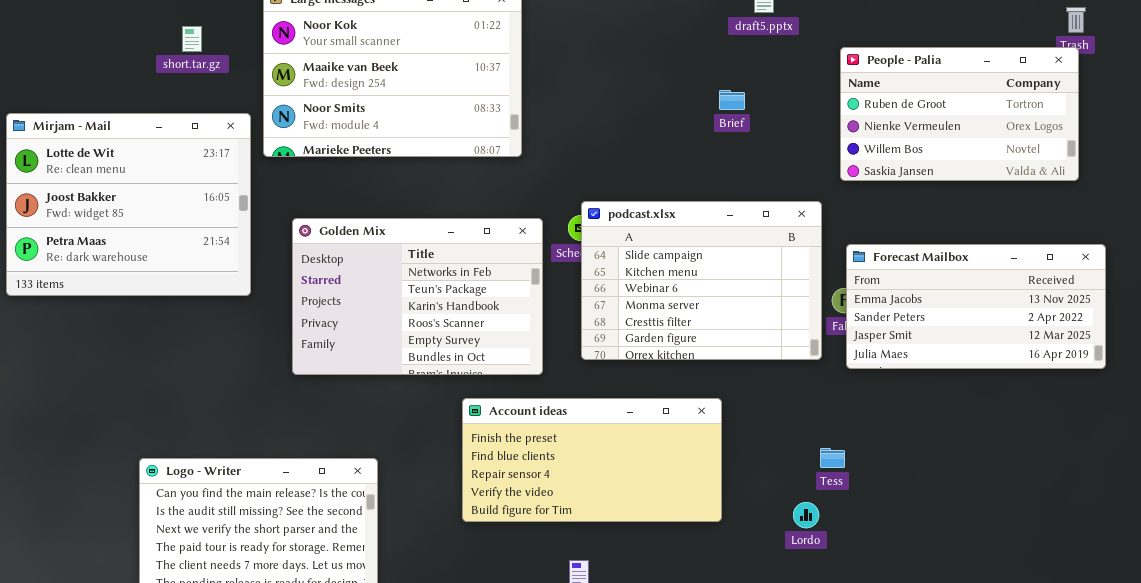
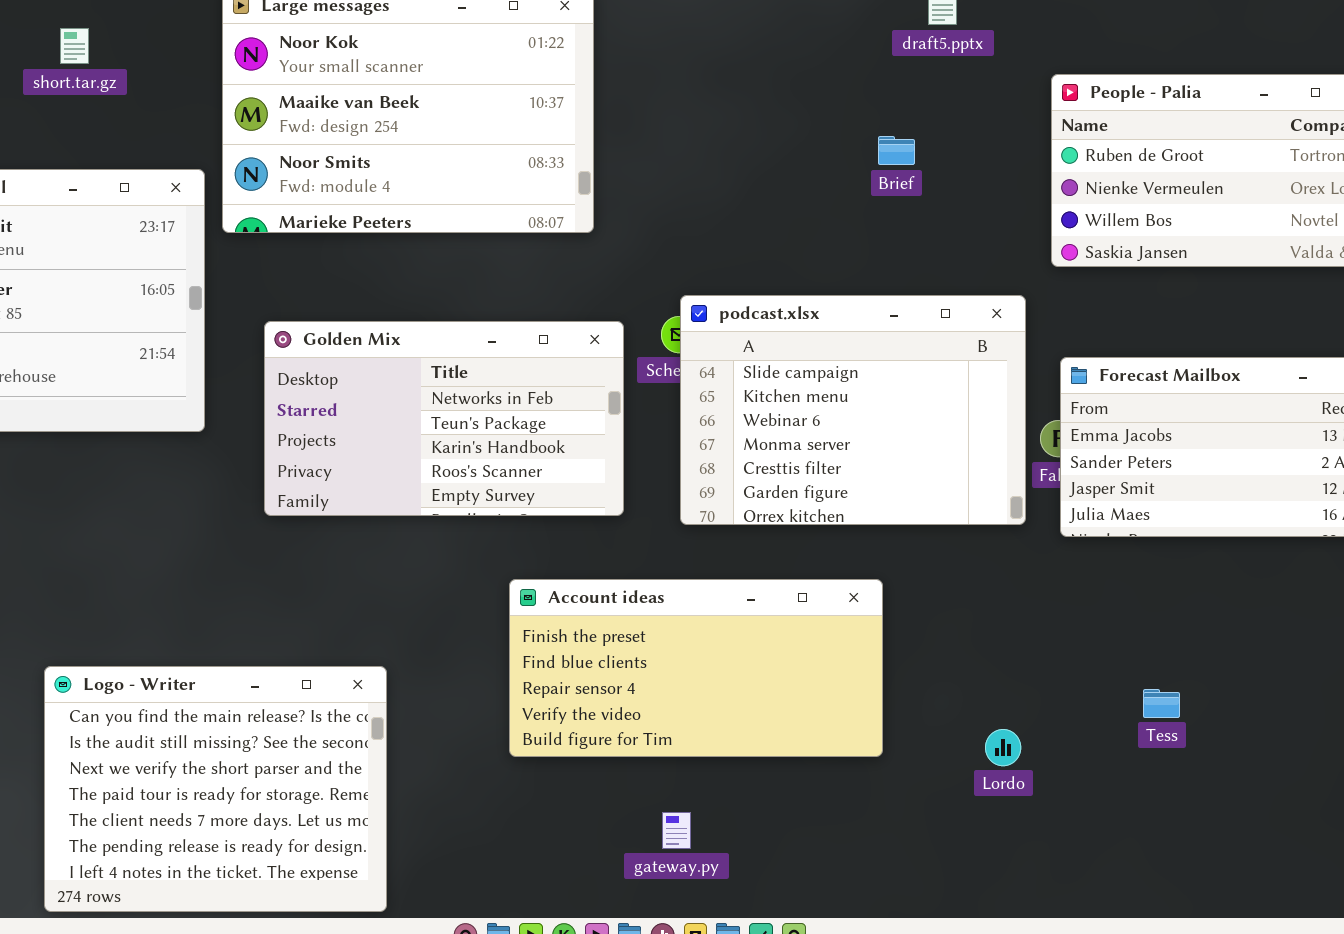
short.tar.gz: [182,26,202,52] -> [60,28,89,64], moved
Golden Mix: [292,218,543,375] -> [264,321,624,516], resized
Tess: [820,448,845,468] -> [1143,689,1180,718], moved

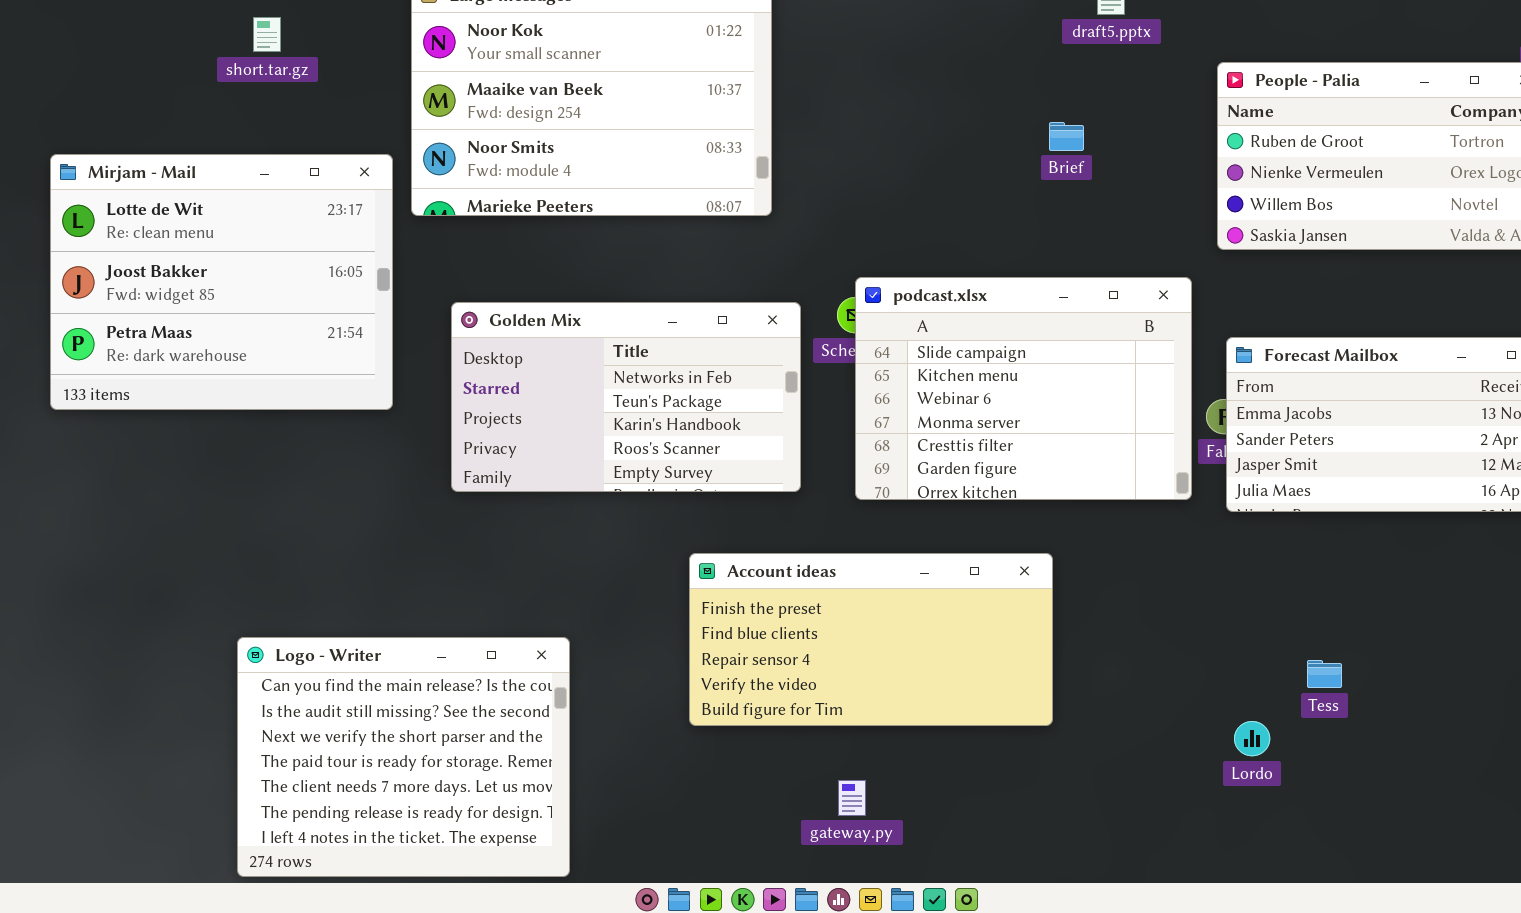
Lordo: [985,729,1021,766] -> [1234,721,1270,756], moved

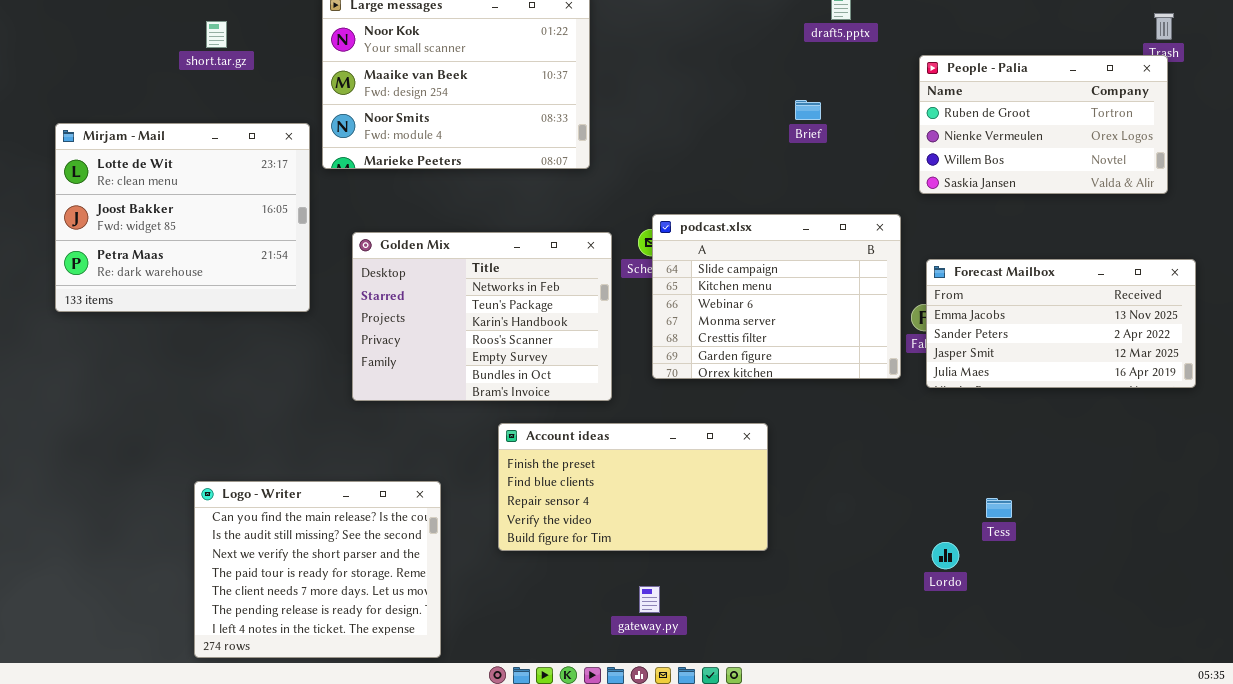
Golden Mix: [451,302,801,492] -> [352,232,612,401], resized
Account ideas: [689,553,1053,726] -> [498,423,768,551], moved

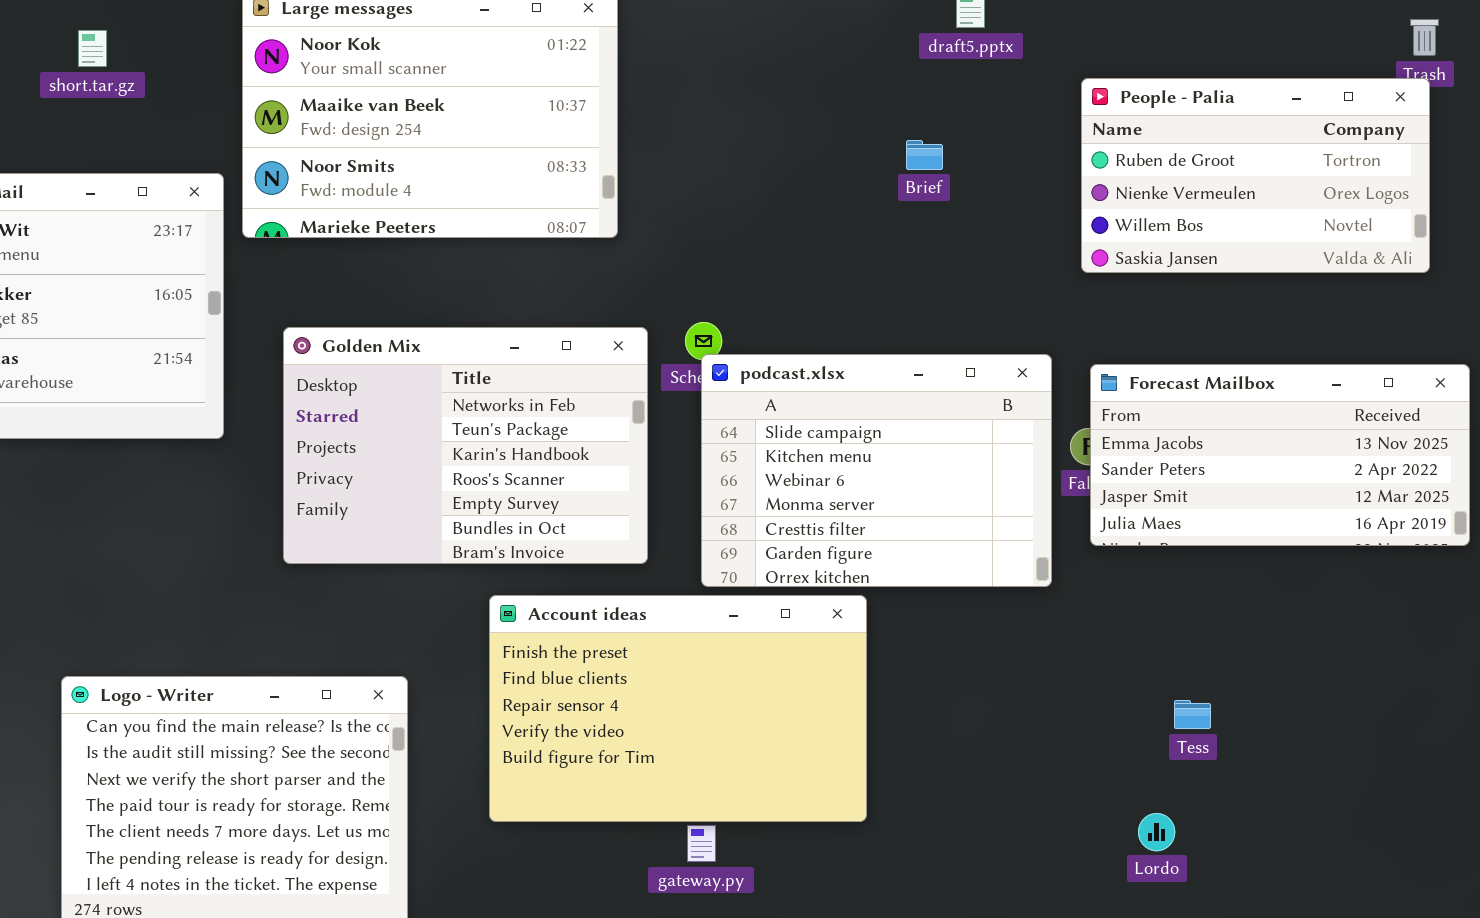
podcast.xlsx: [652,214,901,379] -> [701,354,1052,587], moved
Account ideas: [498,423,768,551] -> [489,595,867,822], resized
Lordo: [932,542,959,569] -> [1138,813,1175,851], moved

